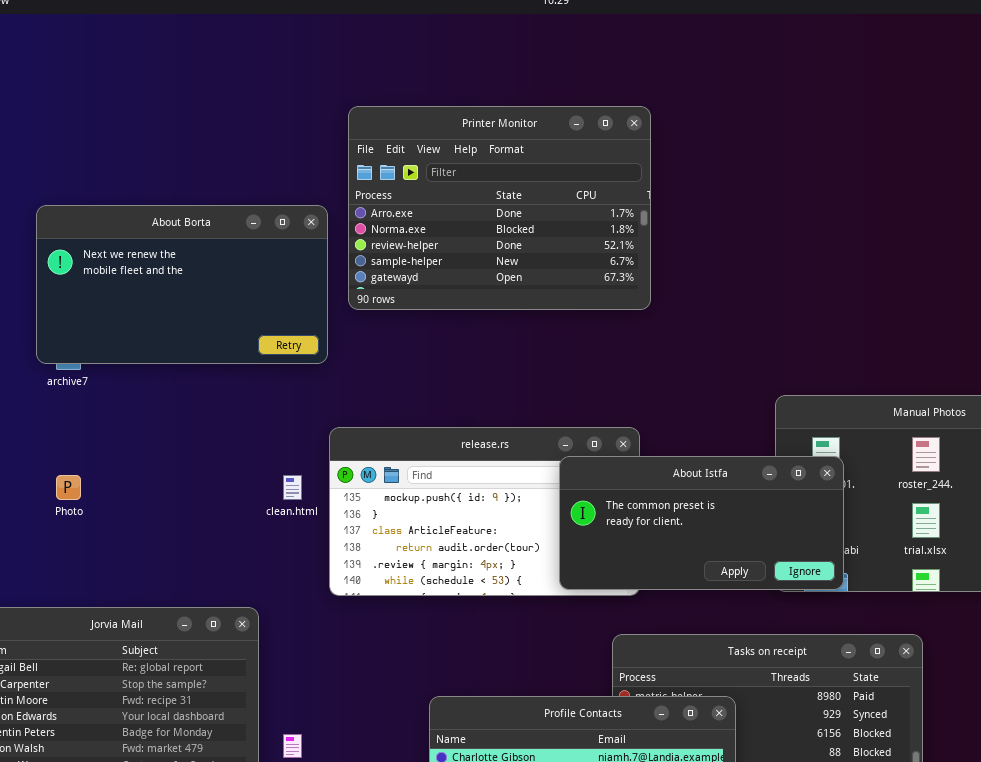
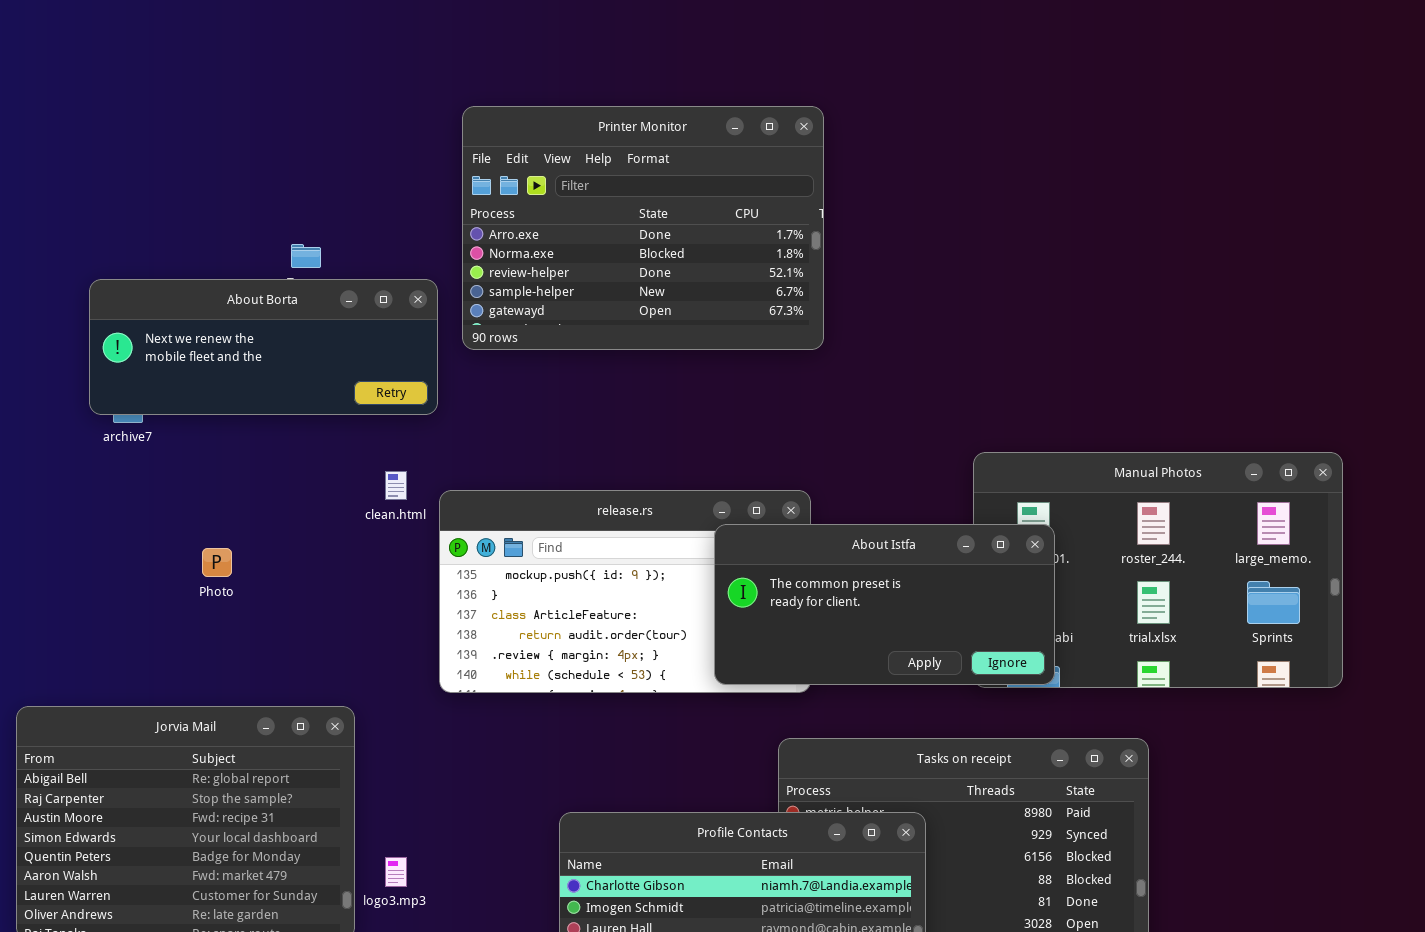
About Borta: [36,205,328,364] -> [89,279,438,415], resized
Photo: [56,475,81,500] -> [202,548,232,577], moved
clean.html: [283,475,302,500] -> [385,471,407,500], moved

